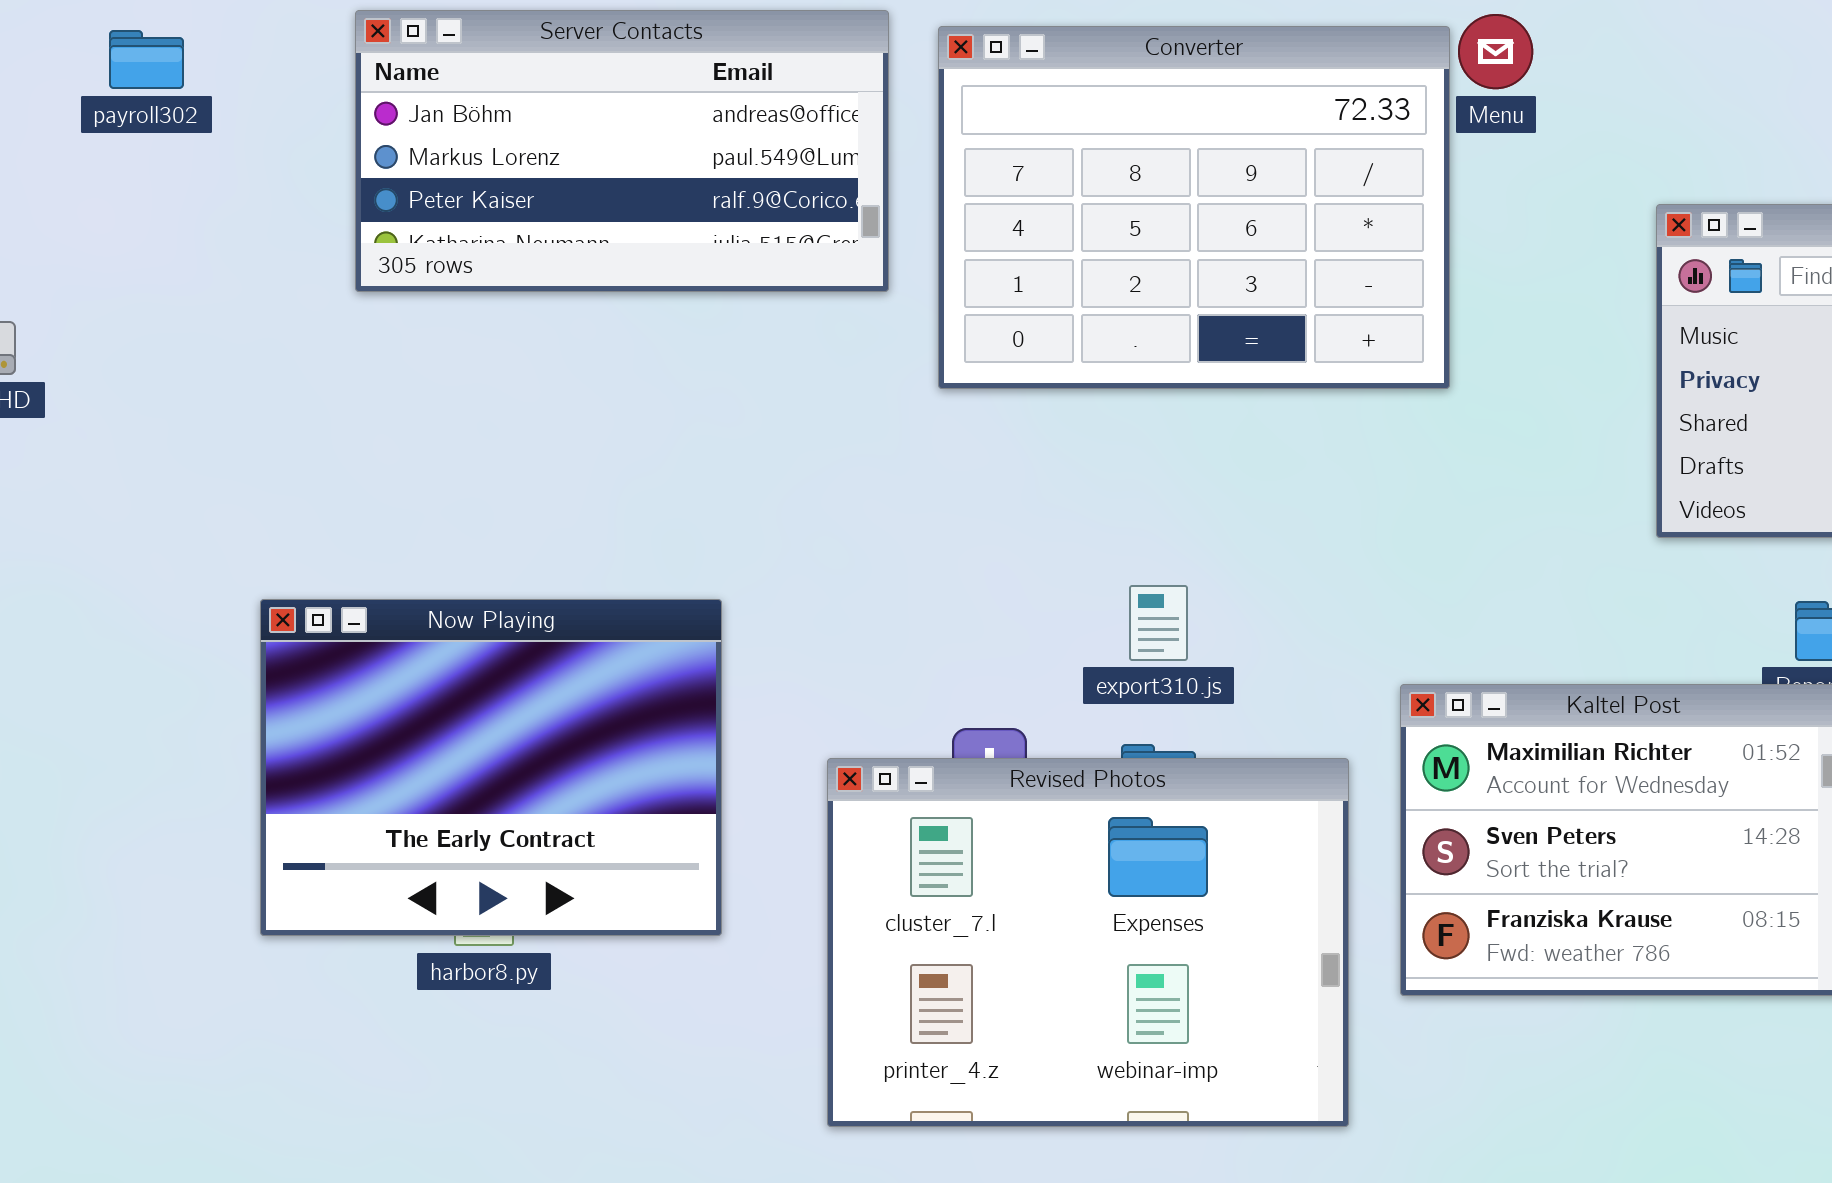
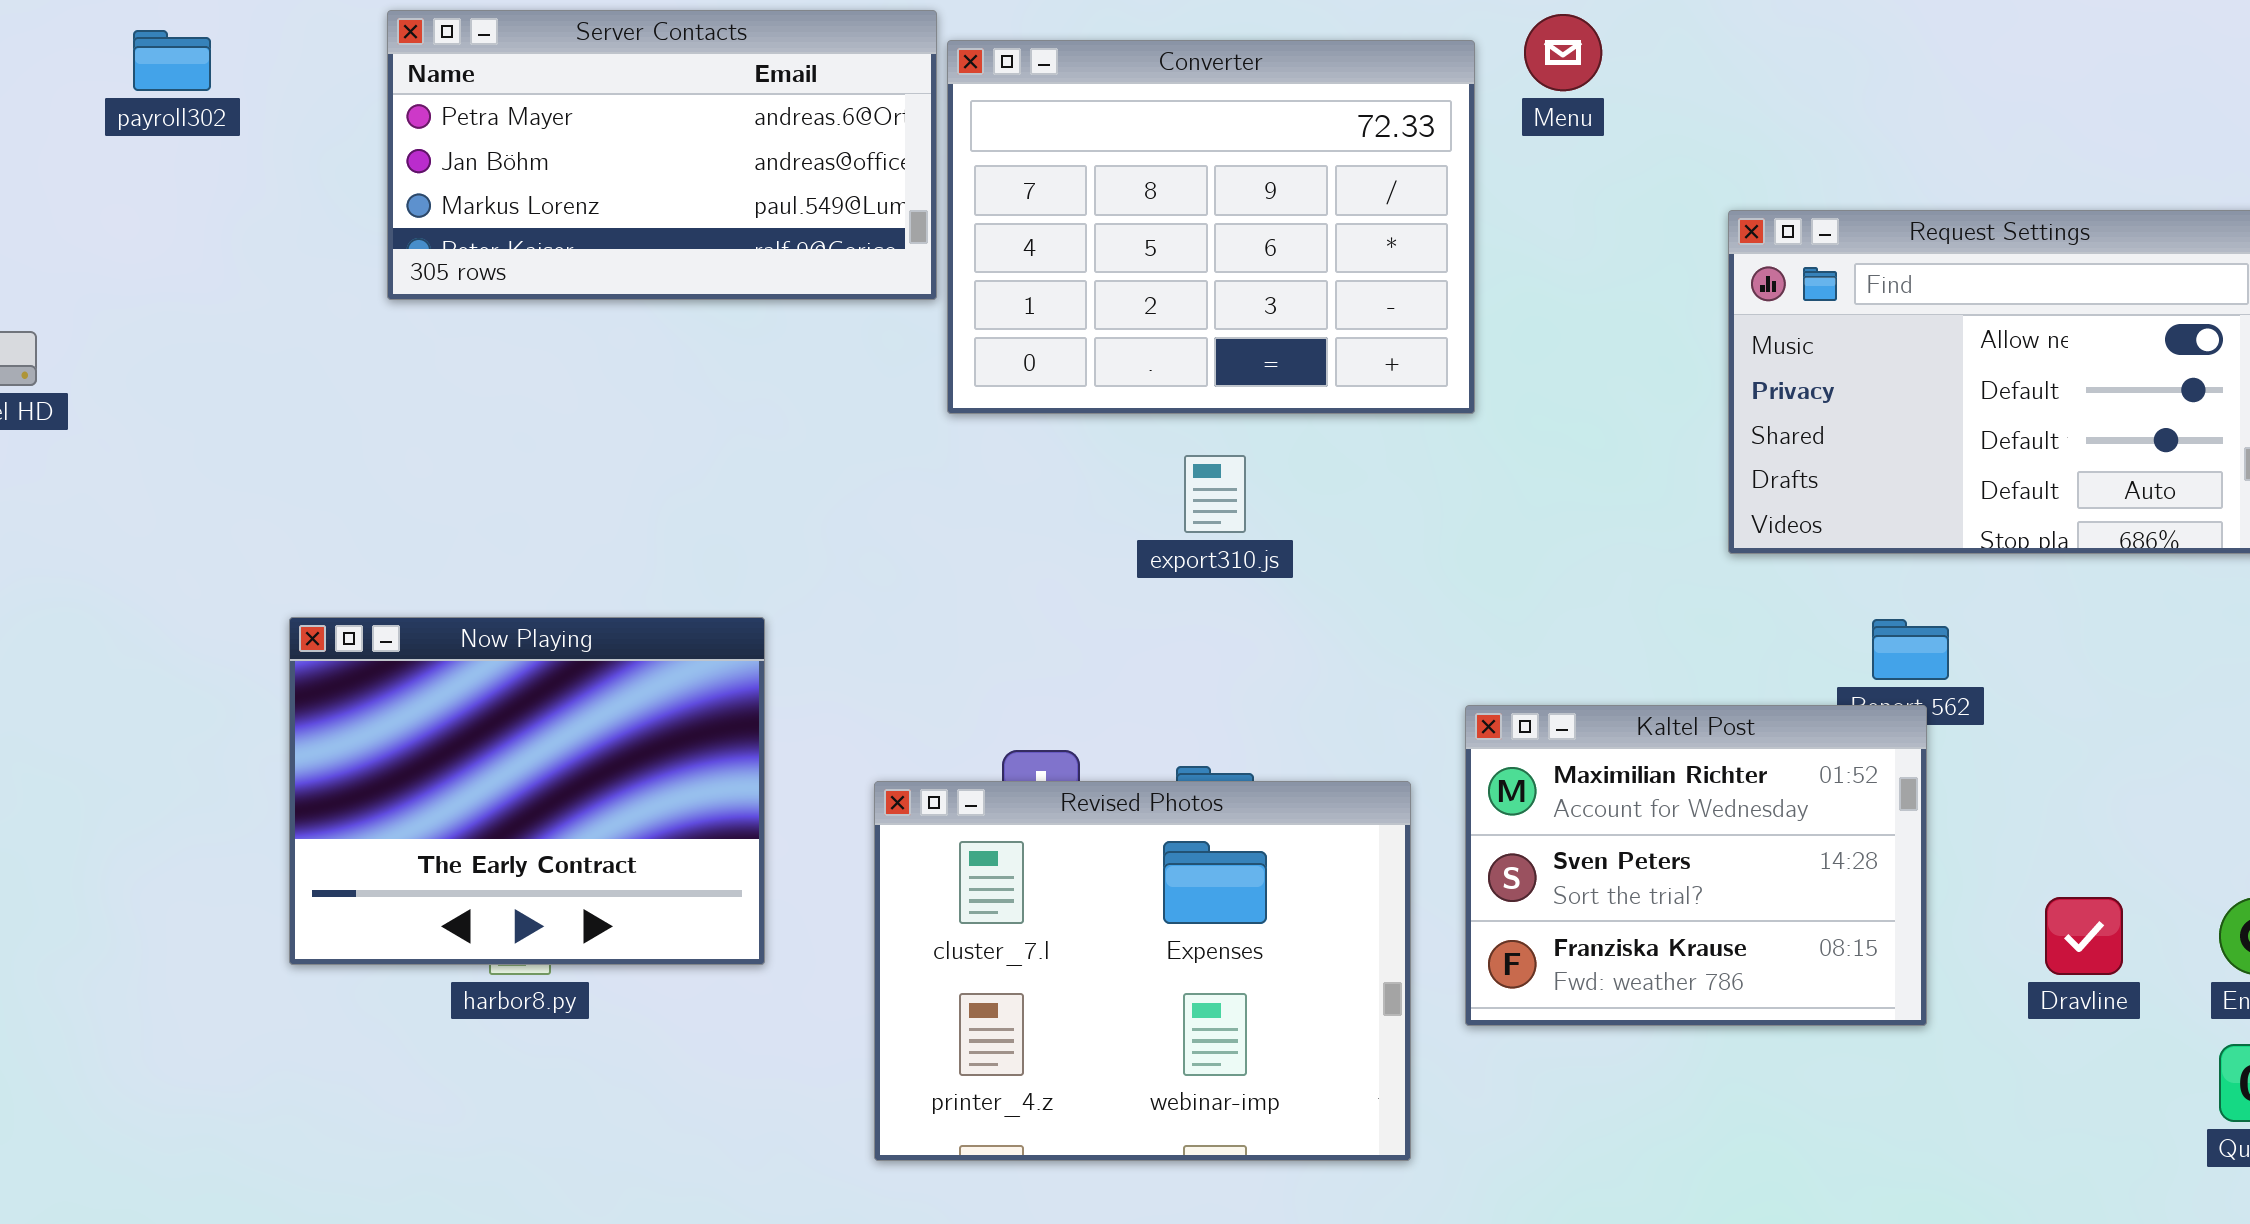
Server Contacts: [355,10,889,292] -> [387,10,937,300], scrolled up 1 row
Converter: [938,26,1450,389] -> [947,40,1475,414], moved
export310.js: [1129,585,1188,661] -> [1184,455,1246,533], moved

